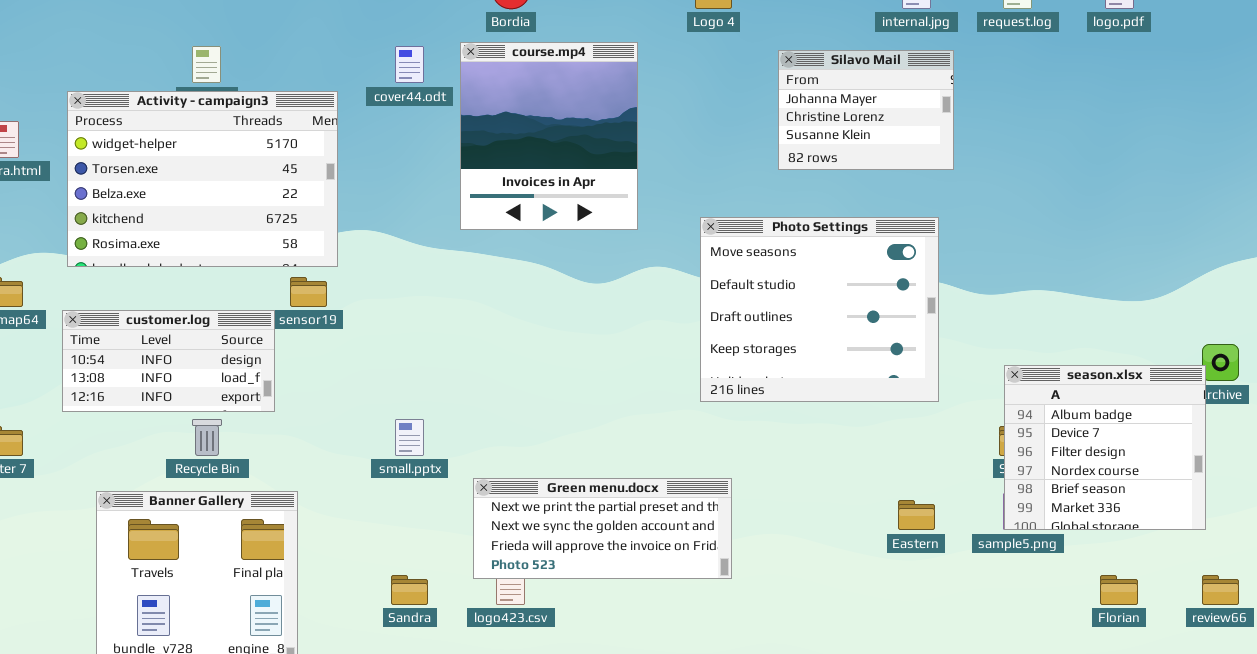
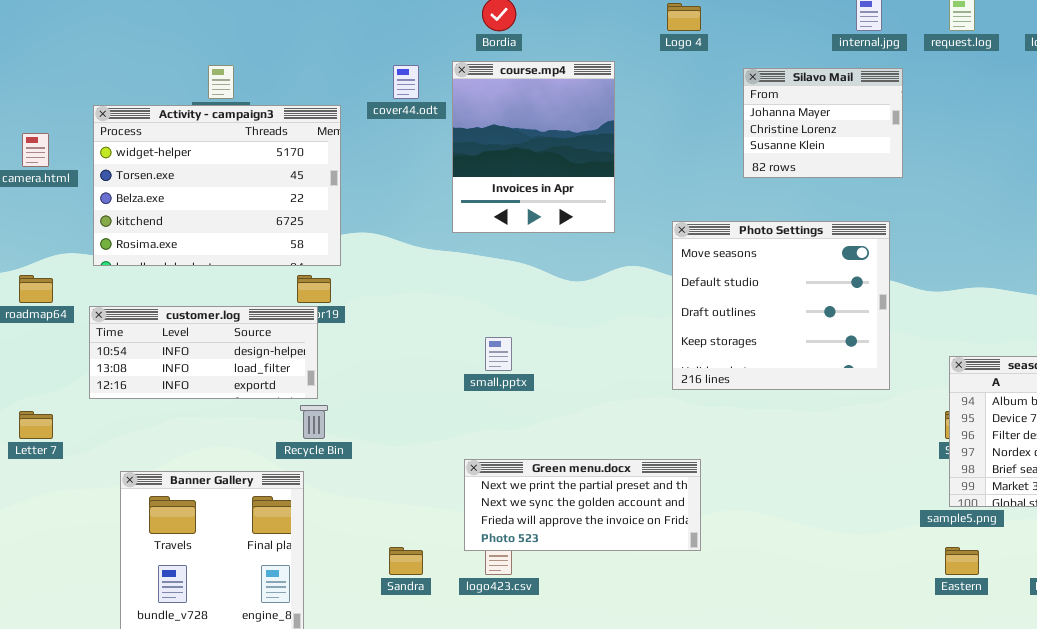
customer.log: [62,310,275,412] -> [89,306,318,399], resized
Recycle Bin: [192,419,222,456] -> [300,405,328,439], moved
small.pptx: [395,419,424,456] -> [485,337,512,371], moved
Eastern: [898,500,935,530] -> [945,547,979,575], moved

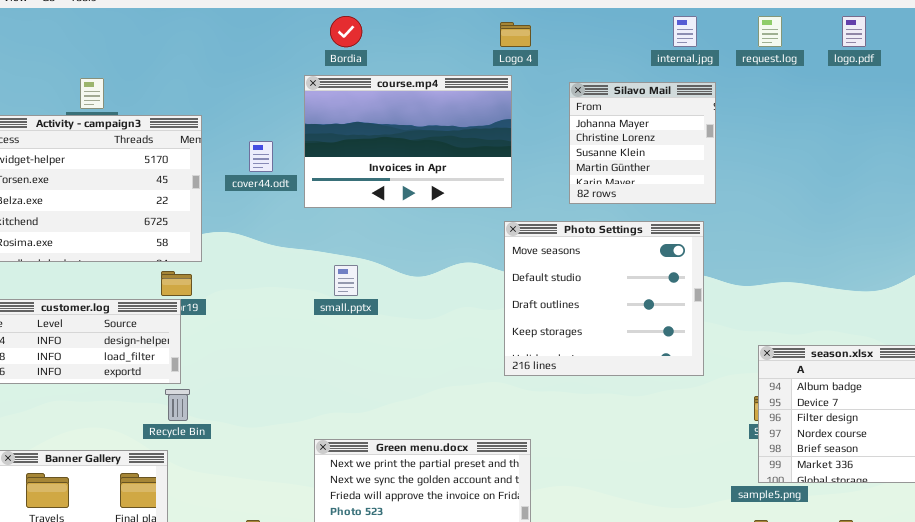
course.mp4: [452,61,615,233] -> [304,75,512,208], resized
cover44.odt: [393,65,419,99] -> [249,141,273,172], moved
Silavo Mail: [743,68,903,178] -> [569,82,716,204], resized
small.pptx: [485,337,512,371] -> [334,265,358,296], moved

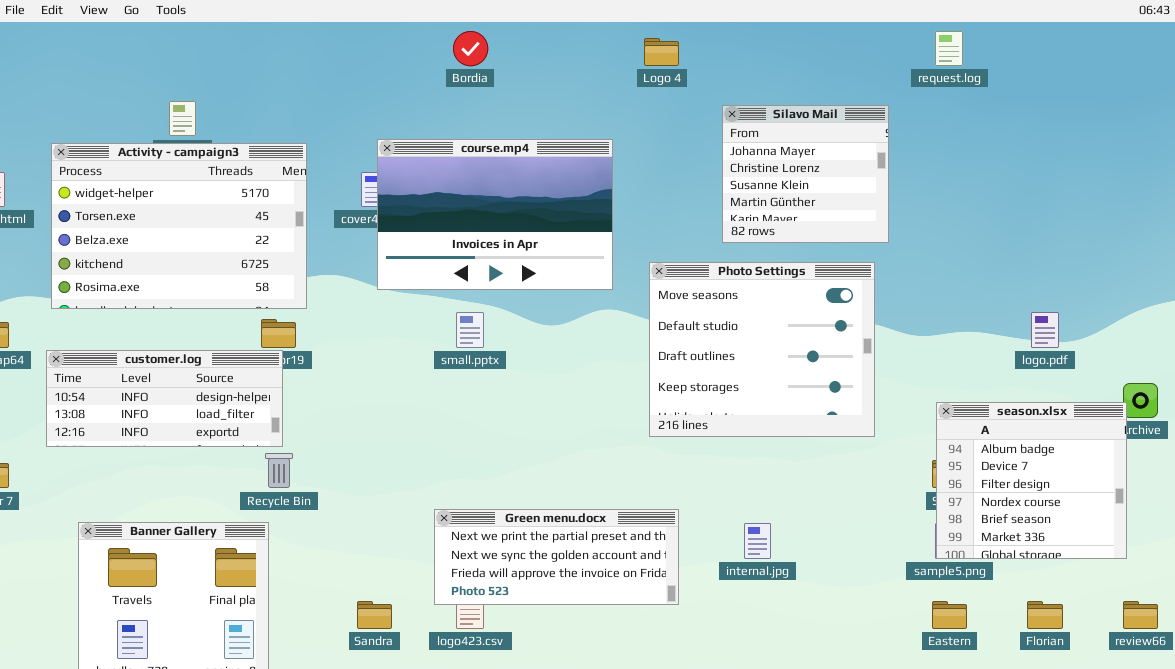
internal.jpg: [673,16,697,47] -> [744,523,771,559], moved
logo.pdf: [842,16,866,47] -> [1031,312,1059,348], moved
course.mp4: [304,75,512,208] -> [377,139,613,290], moved

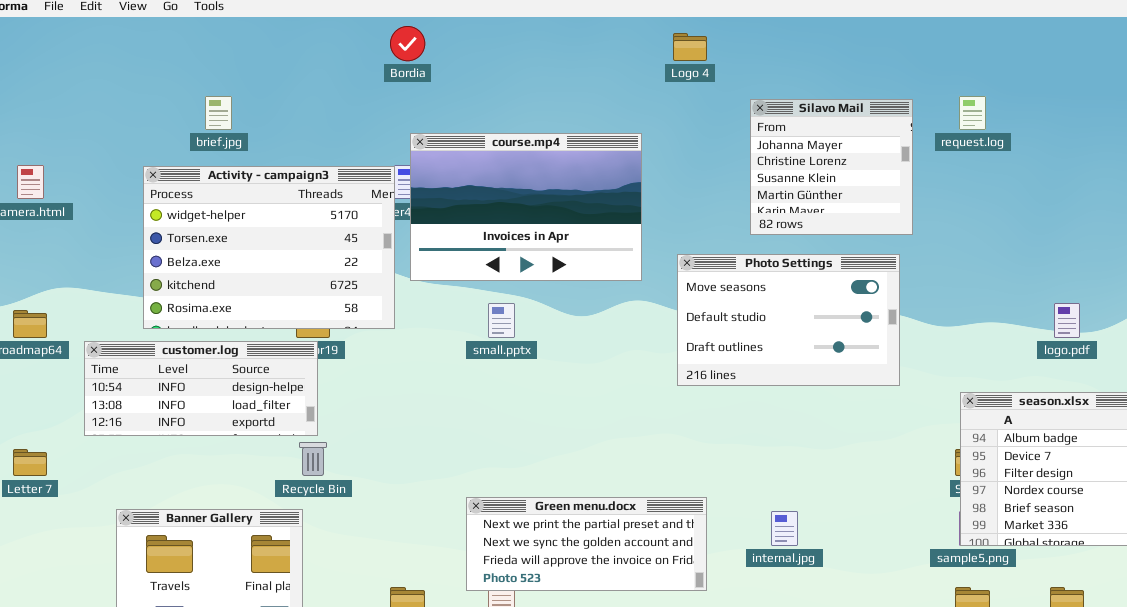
Bordia: [453,31,488,66] -> [390,26,425,61], moved
request.log: [935,31,963,66] -> [959,96,986,130], moved
Activity - campaign3: [51,143,307,309] -> [143,166,395,329], moved
Photo Settings: [649,262,875,437] -> [677,254,900,386], resized

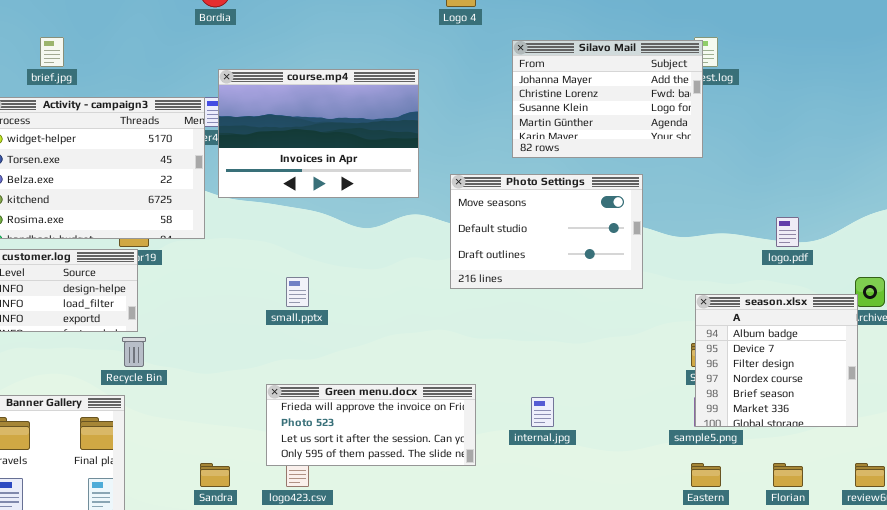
Silavo Mail: [750,99,913,235] -> [512,40,703,158], resized
small.pptx: [488,303,515,338] -> [286,277,309,307], moved
Green menu.docx: [466,497,707,591] -> [266,384,476,466], scrolled down 2 rows

